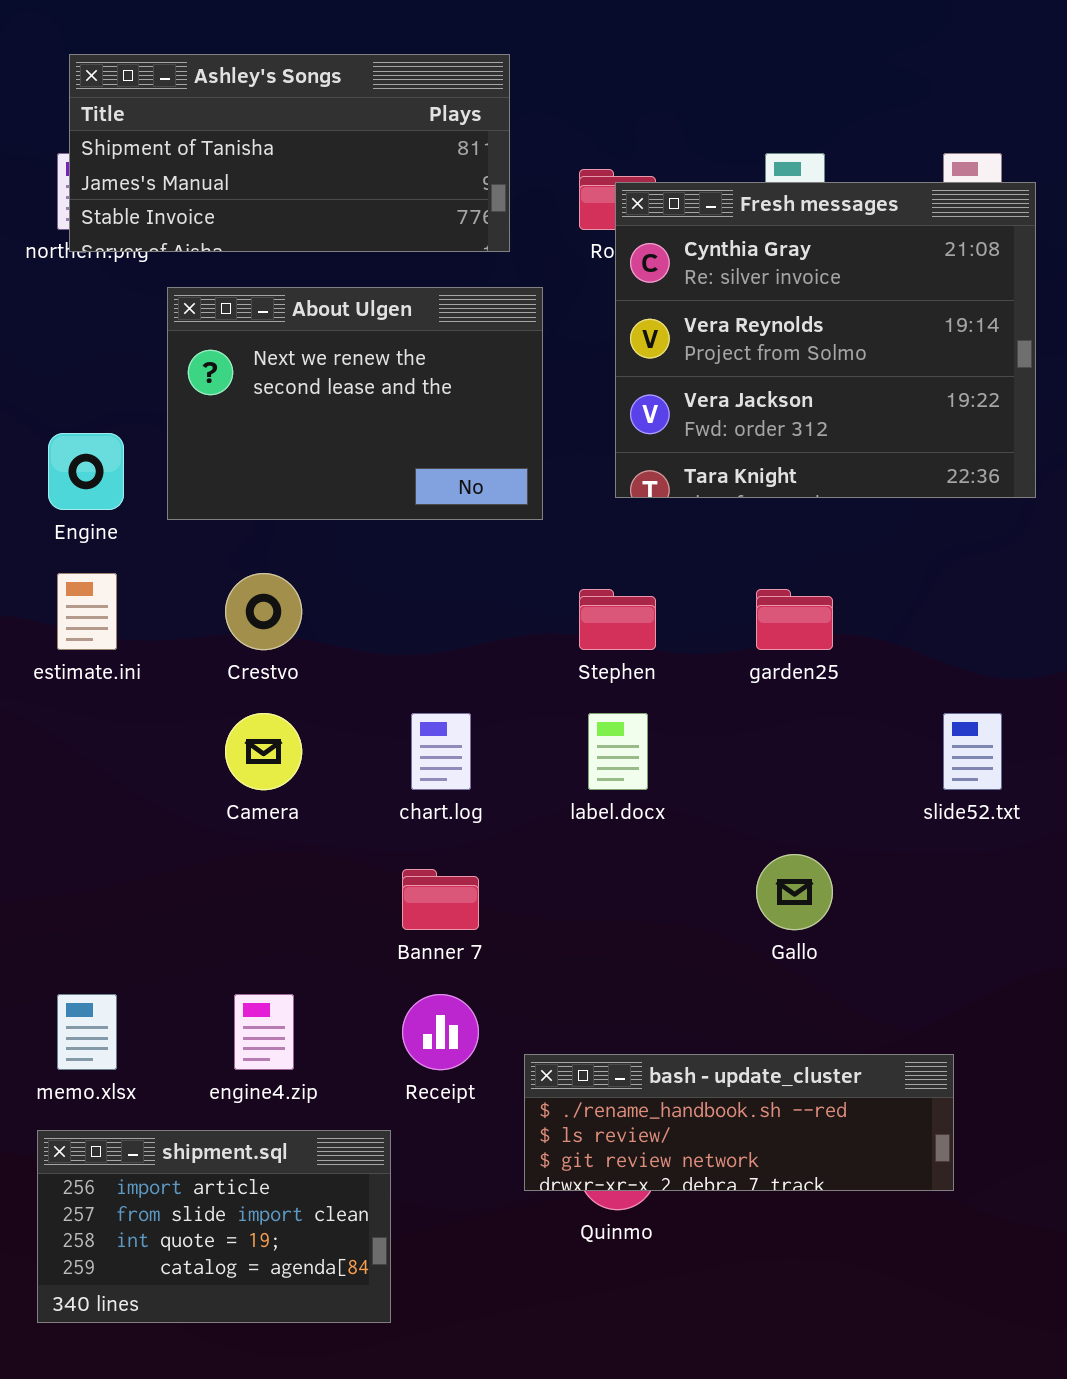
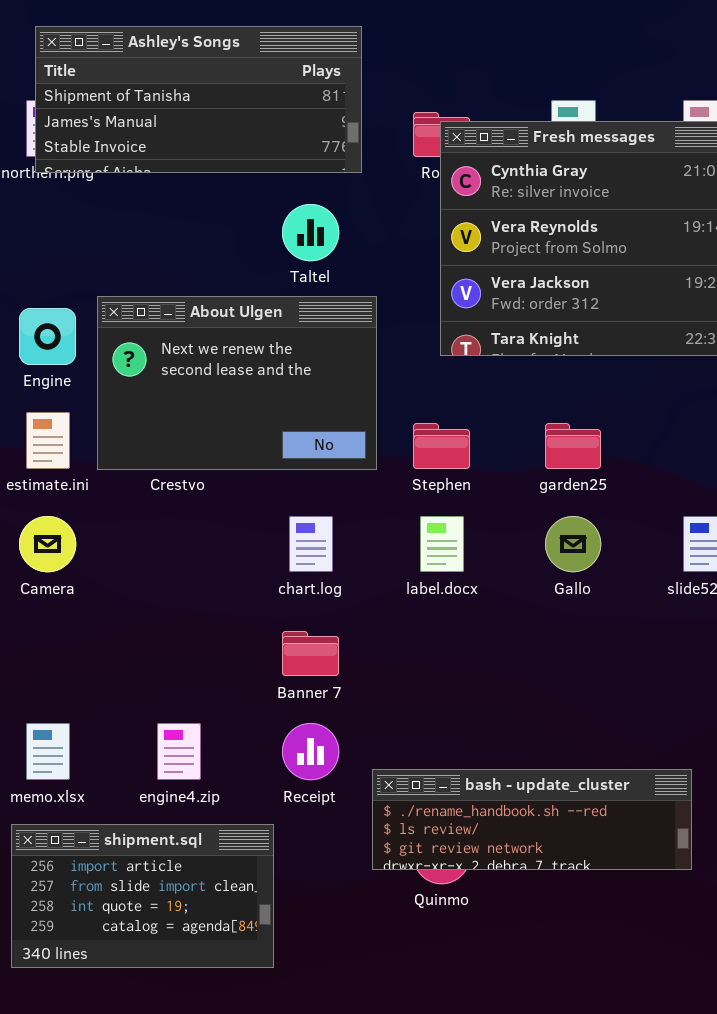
About Ulgen: [167,287,543,520] -> [97,296,377,470], moved
Camera: [225,713,302,790] -> [19,516,76,572], moved
Gallo: [756,854,833,930] -> [545,516,601,572], moved

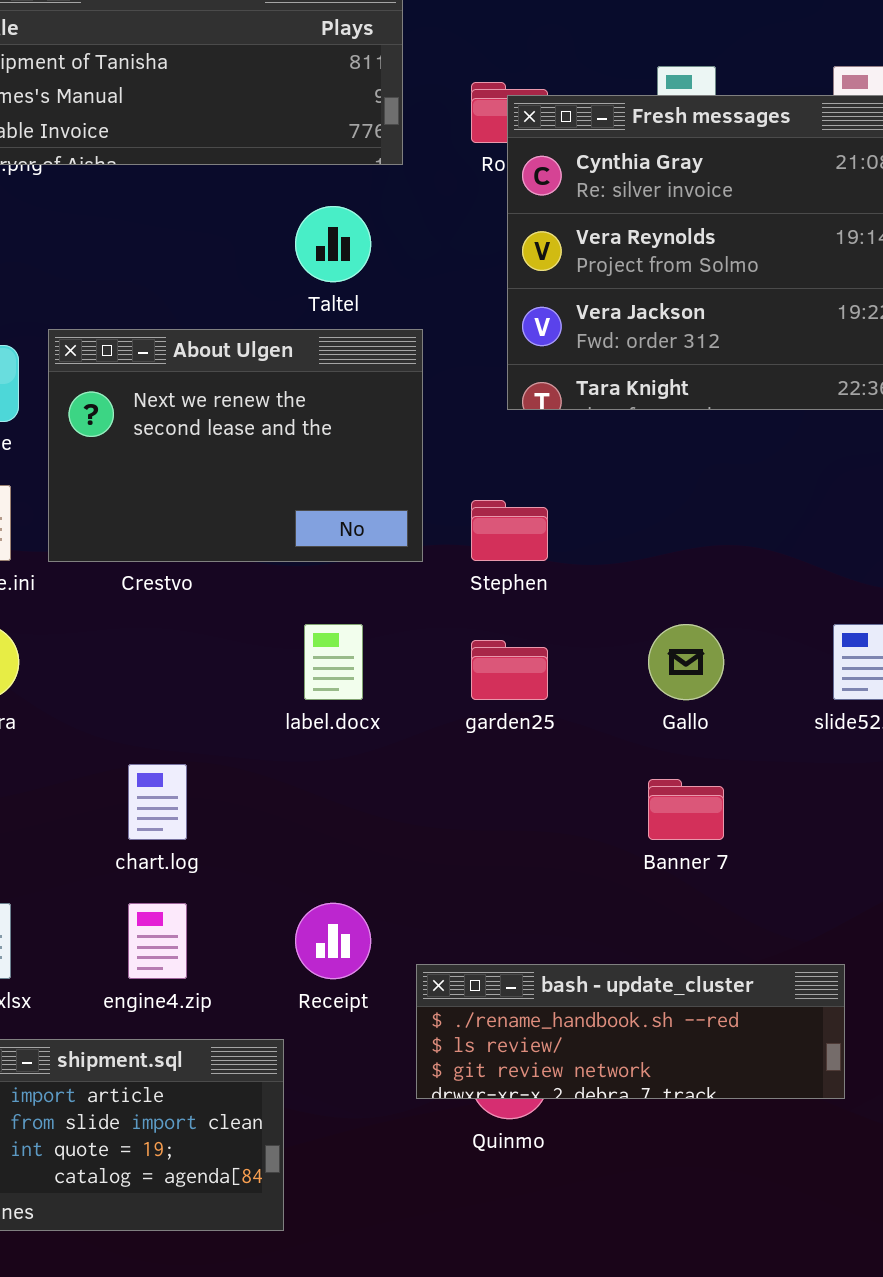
garden25: [545,423,601,469] -> [471,640,548,700], moved
chart.log: [289,516,333,572] -> [128,764,187,840], moved
label.docx: [420,516,464,572] -> [304,624,363,700], moved
Banner 7: [282,631,339,676] -> [648,779,724,840], moved

